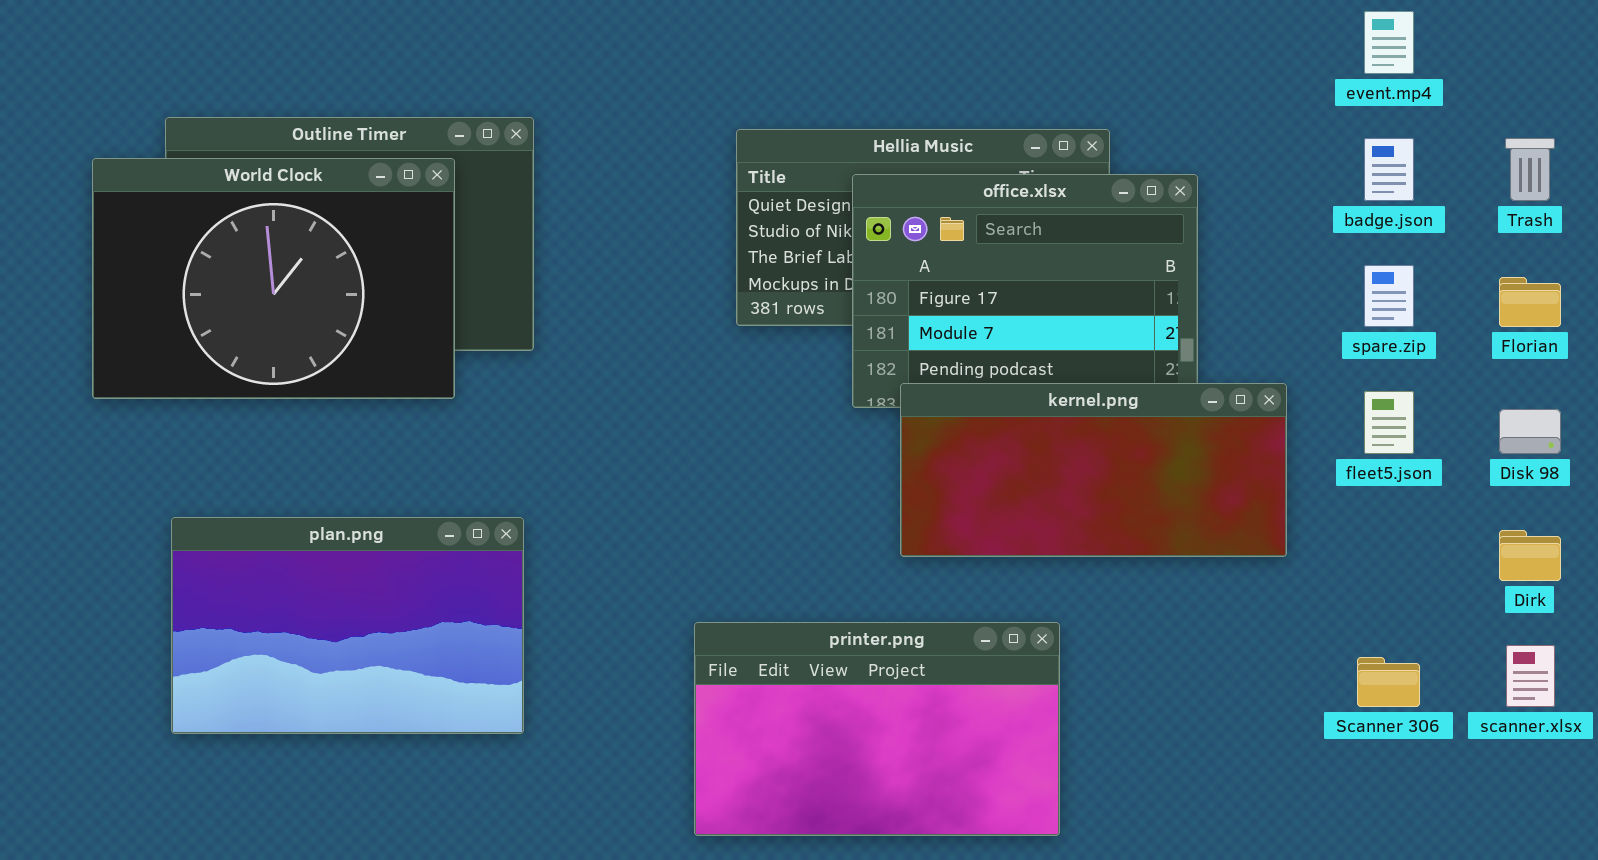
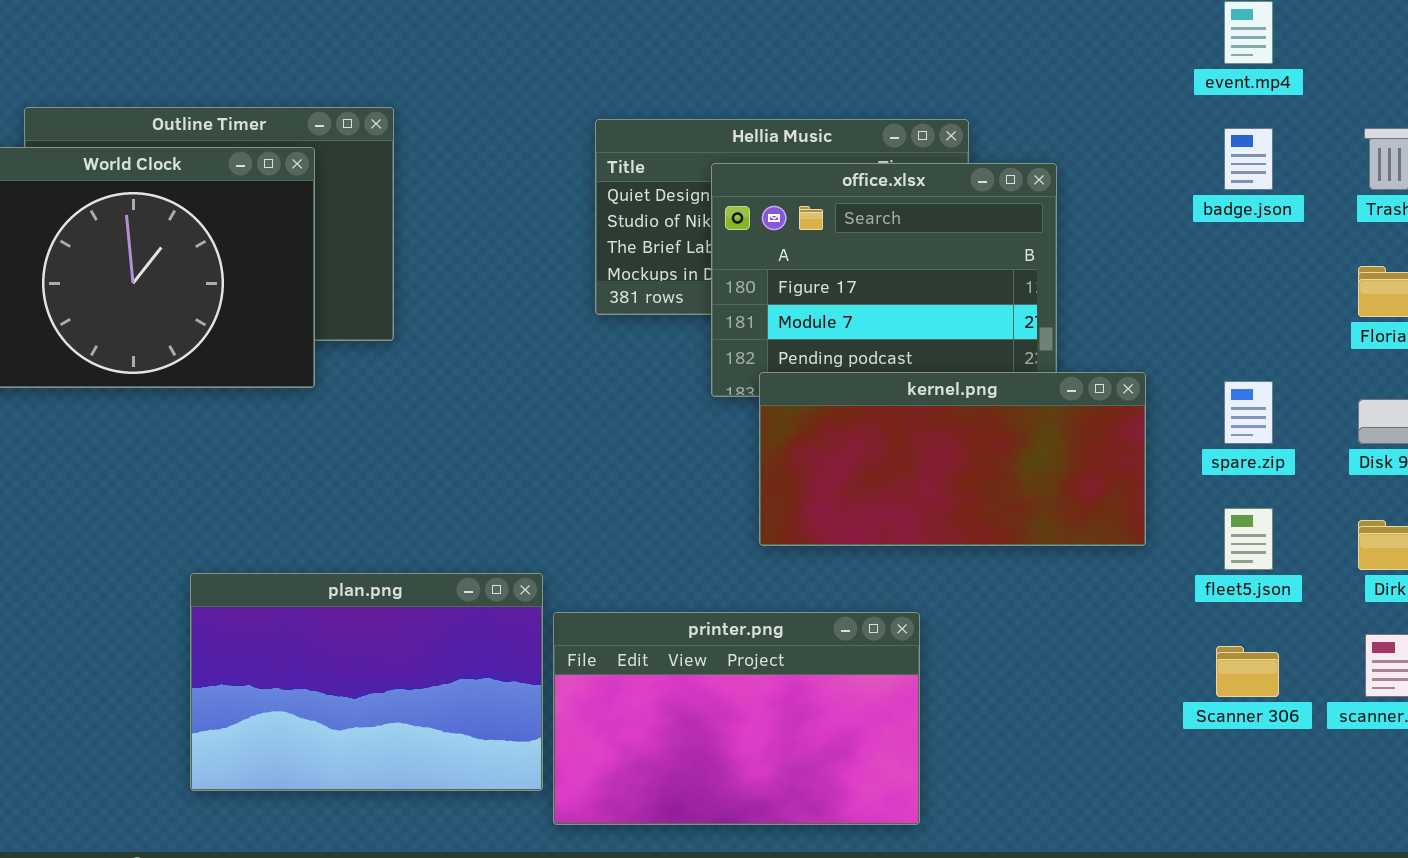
spare.zip: [1364,265,1414,327] -> [1224,381,1273,444], moved
fleet5.json: [1364,391,1414,454] -> [1224,508,1273,570], moved
plan.png: [171,517,524,734] -> [190,573,543,791], moved

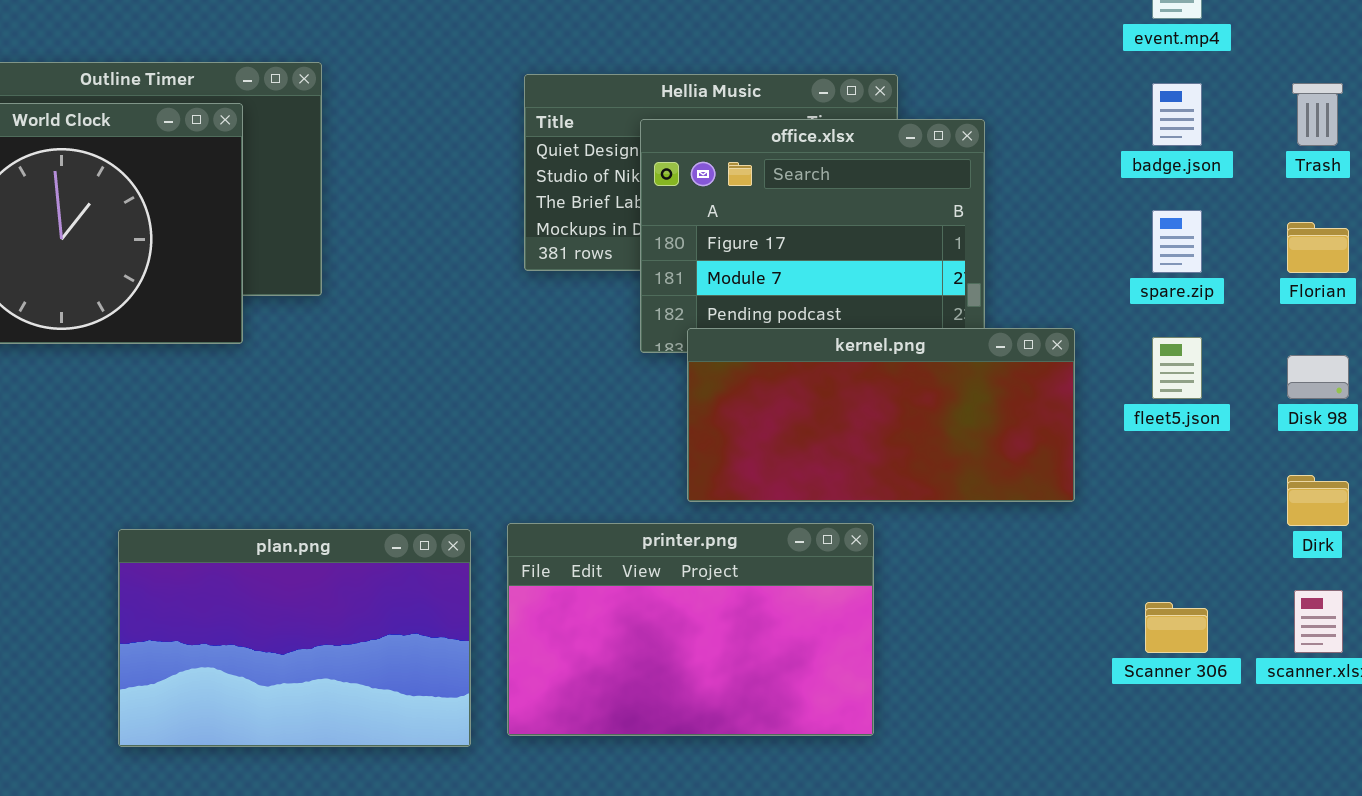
spare.zip: [1224,381,1273,444] -> [1152,210,1202,273], moved
fleet5.json: [1224,508,1273,570] -> [1152,337,1202,399], moved
printer.png: [553,612,920,825] -> [507,523,874,736], moved

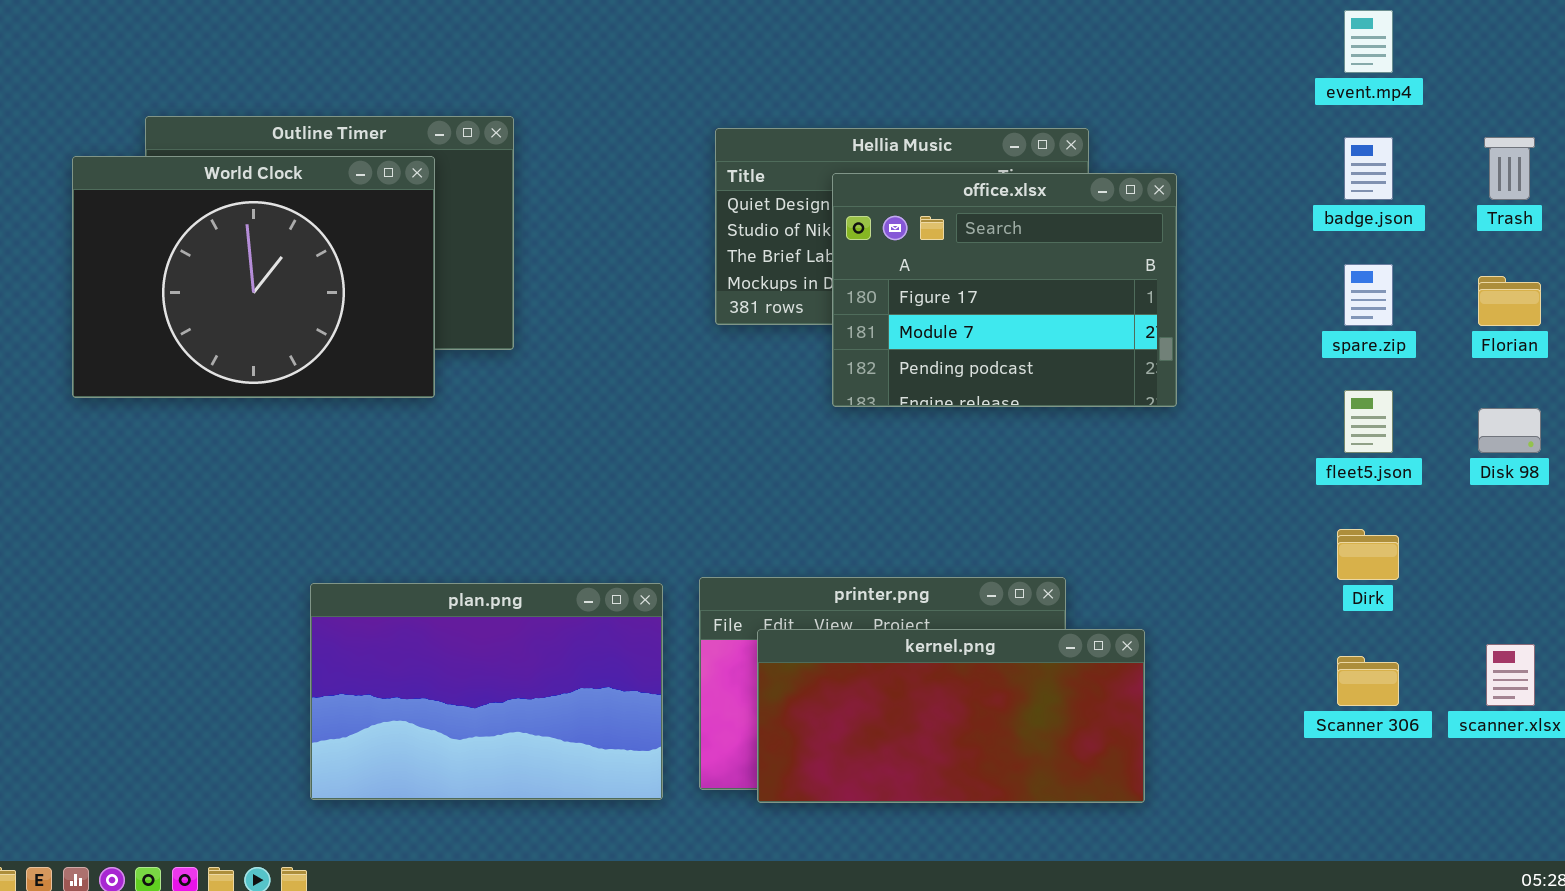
kernel.png: [687,328,1075,502] -> [757,629,1145,803], moved
Dirk: [1287,475,1349,526] -> [1337,529,1399,580], moved

